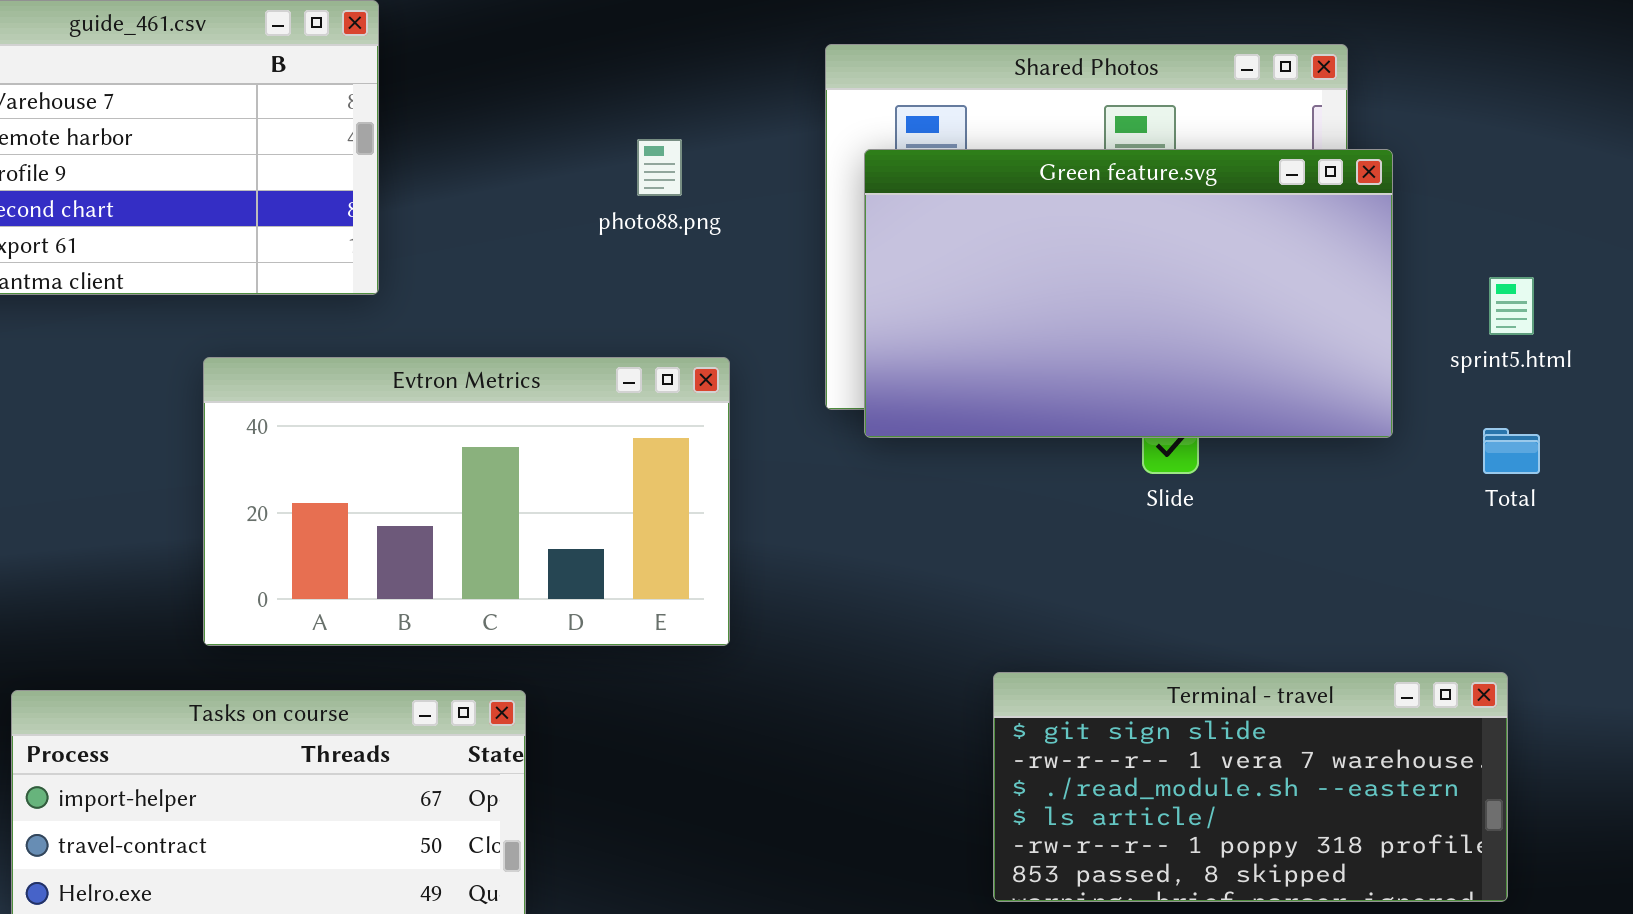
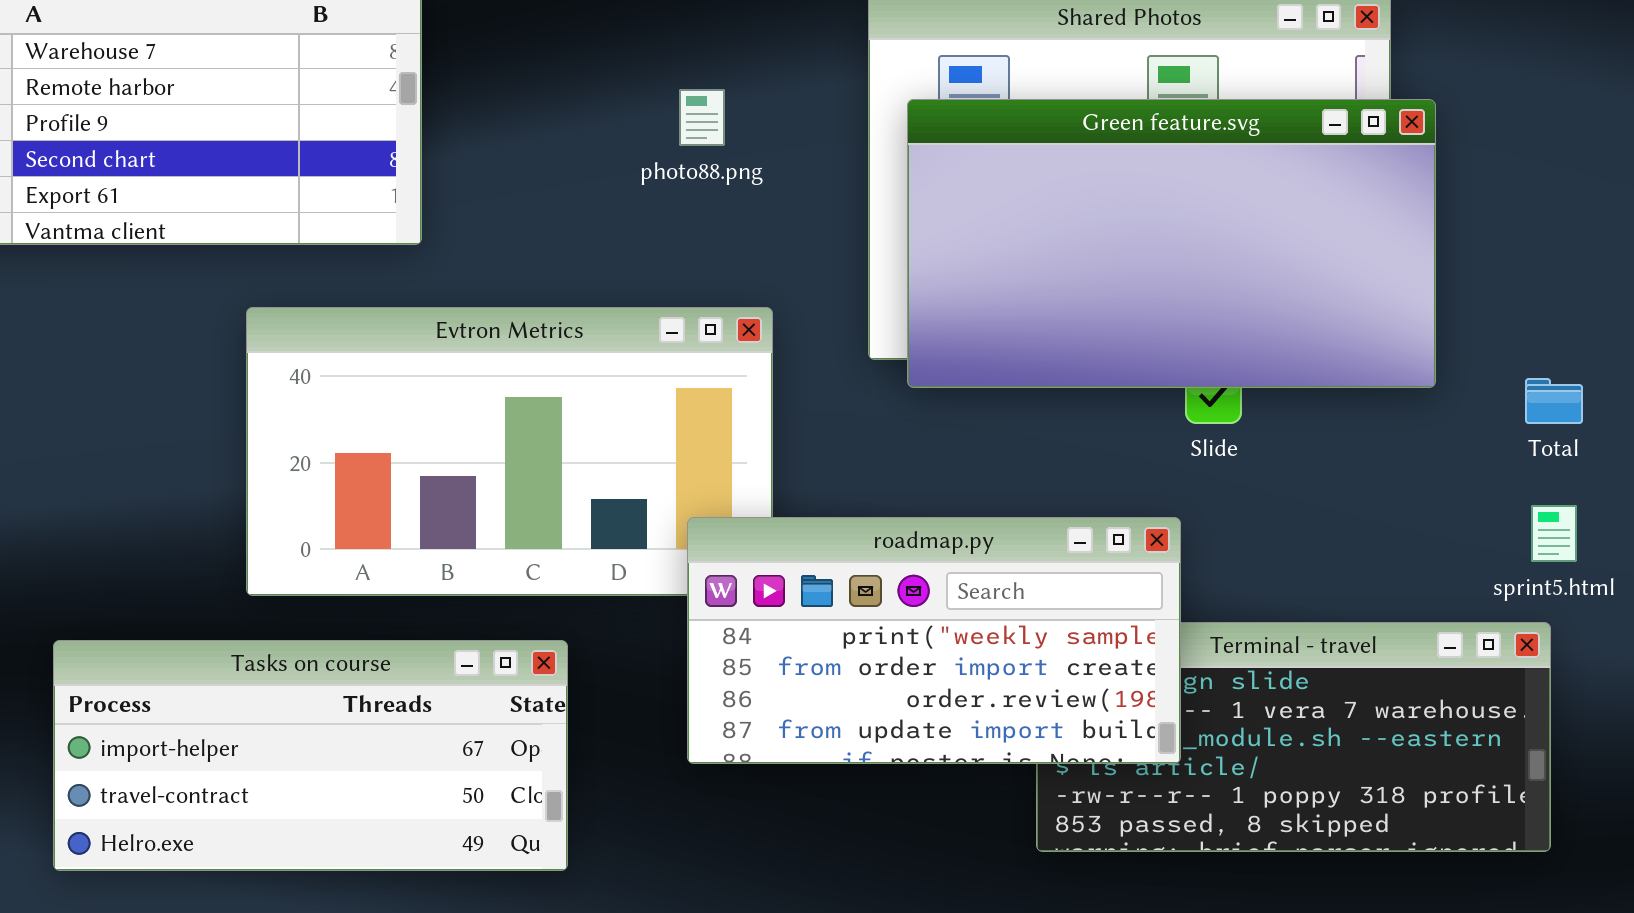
sprint5.html: [1489,277,1534,335] -> [1531,505,1577,562], moved
roadmap.py: none -> [687,517,1181,764], opened

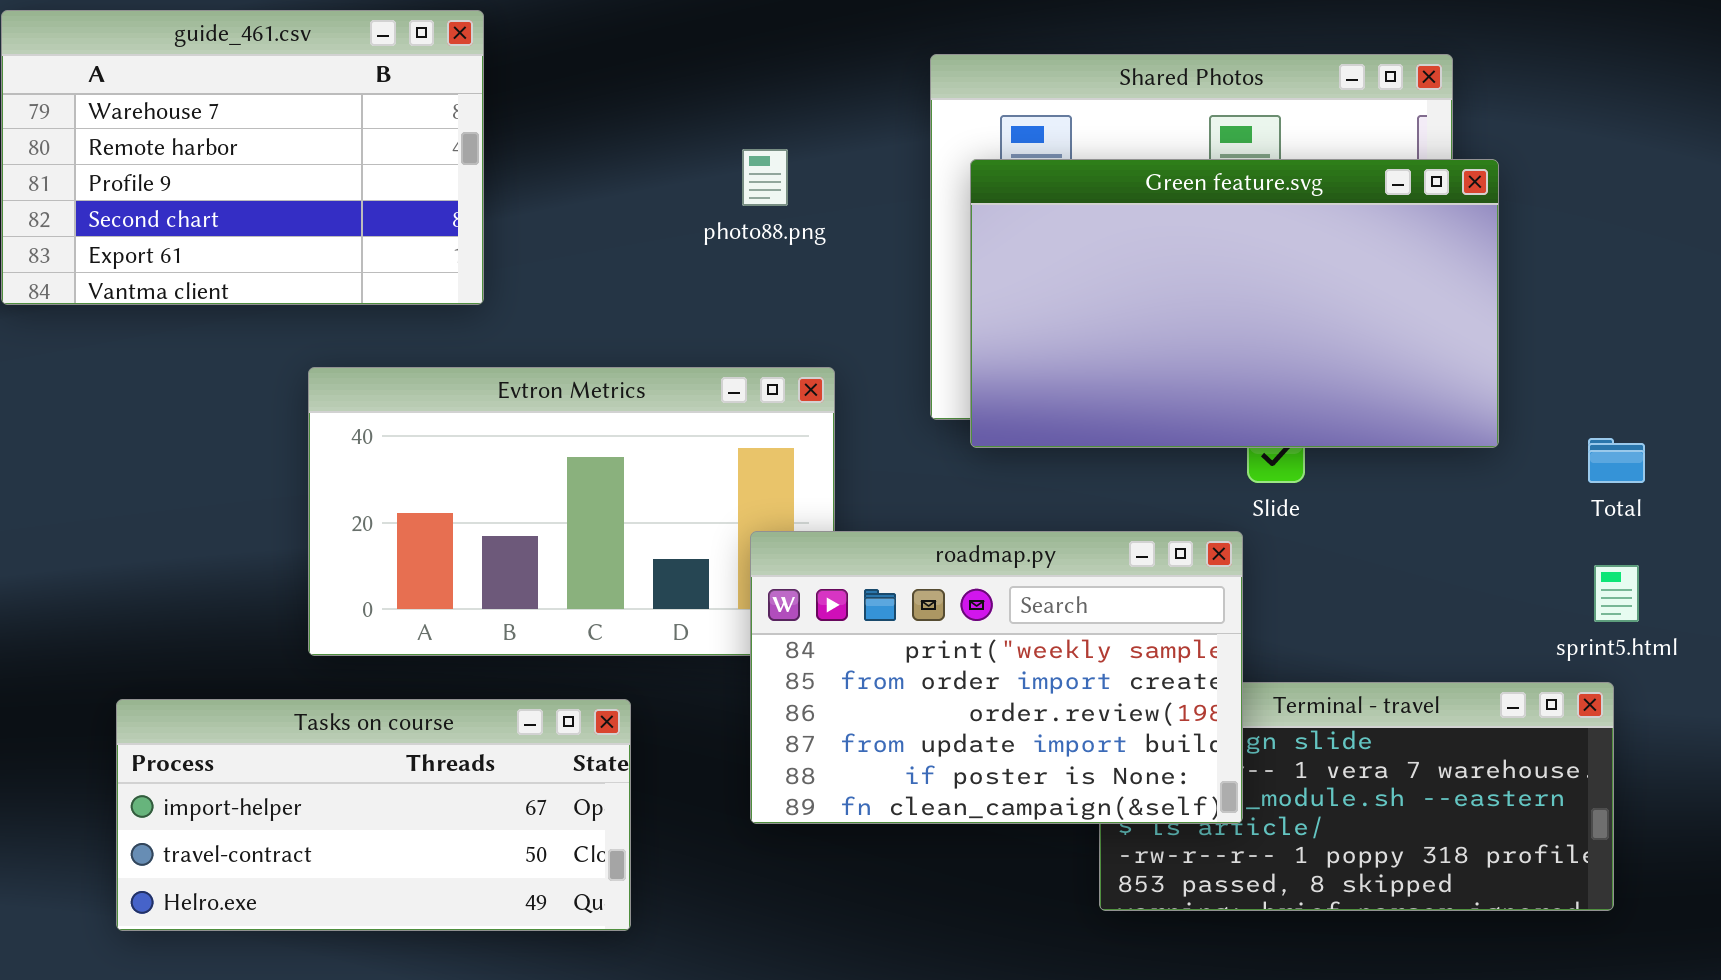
roadmap.py: [687,517,1181,764] -> [750,531,1243,824], resized

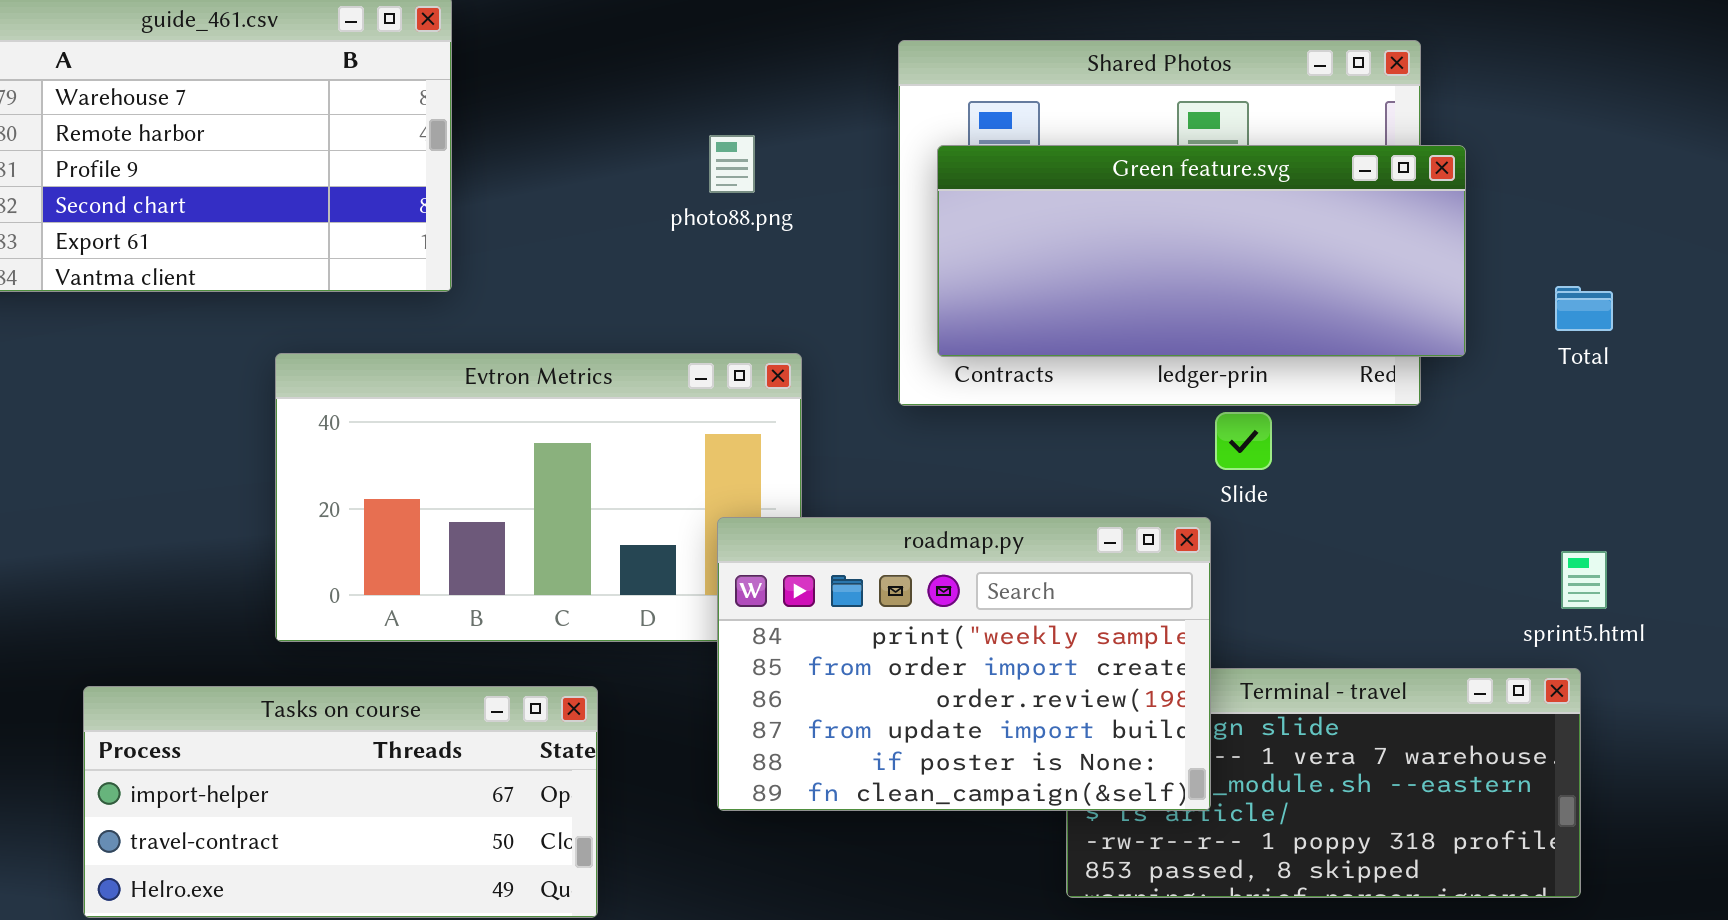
Green feature.svg: [970,159,1499,448] -> [937,145,1466,357], resized
Total: [1588,438,1645,483] -> [1555,286,1613,331], moved

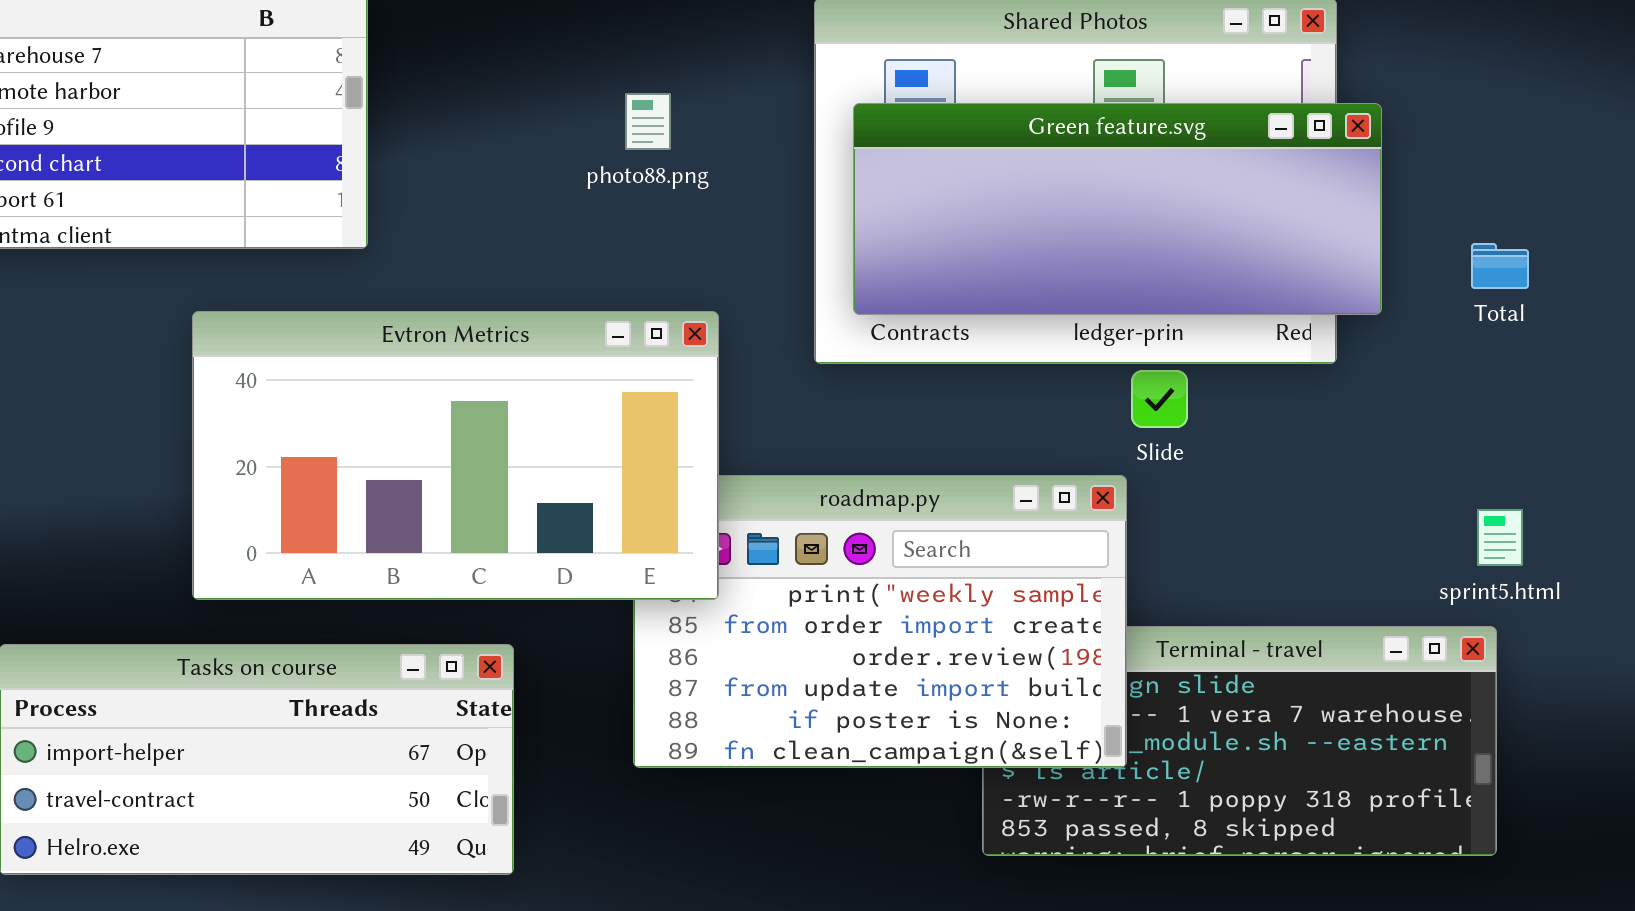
Evtron Metrics: [275,353,802,642] -> [192,311,719,600], raised

